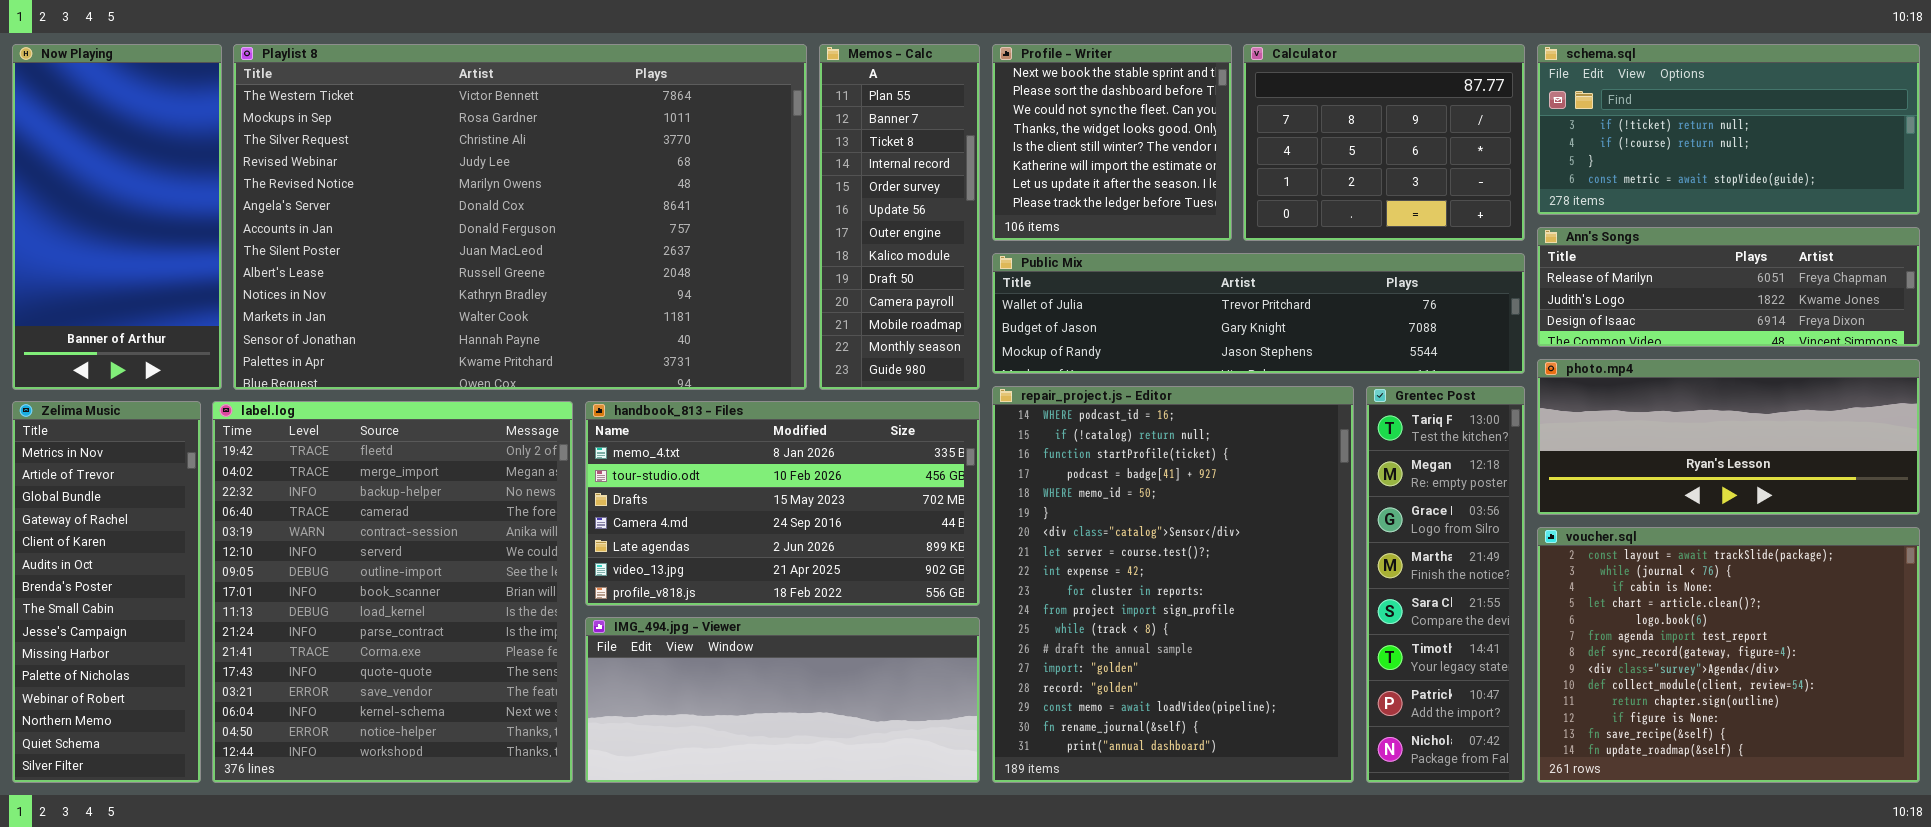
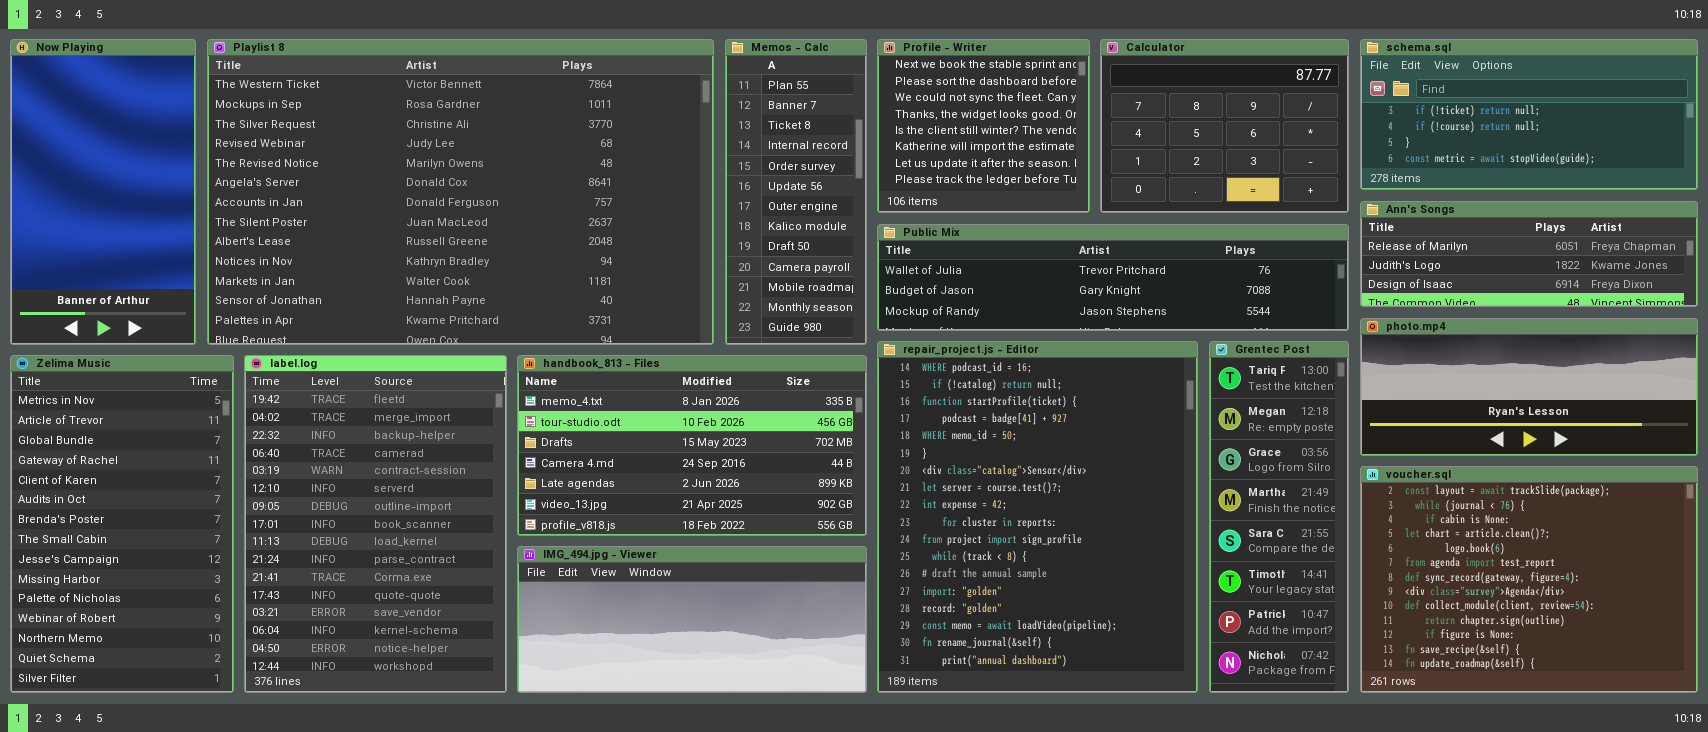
Zelima Music: [12,401,201,783] -> [10,355,234,693], resized
label.log: [212,401,573,783] -> [244,355,507,693], resized

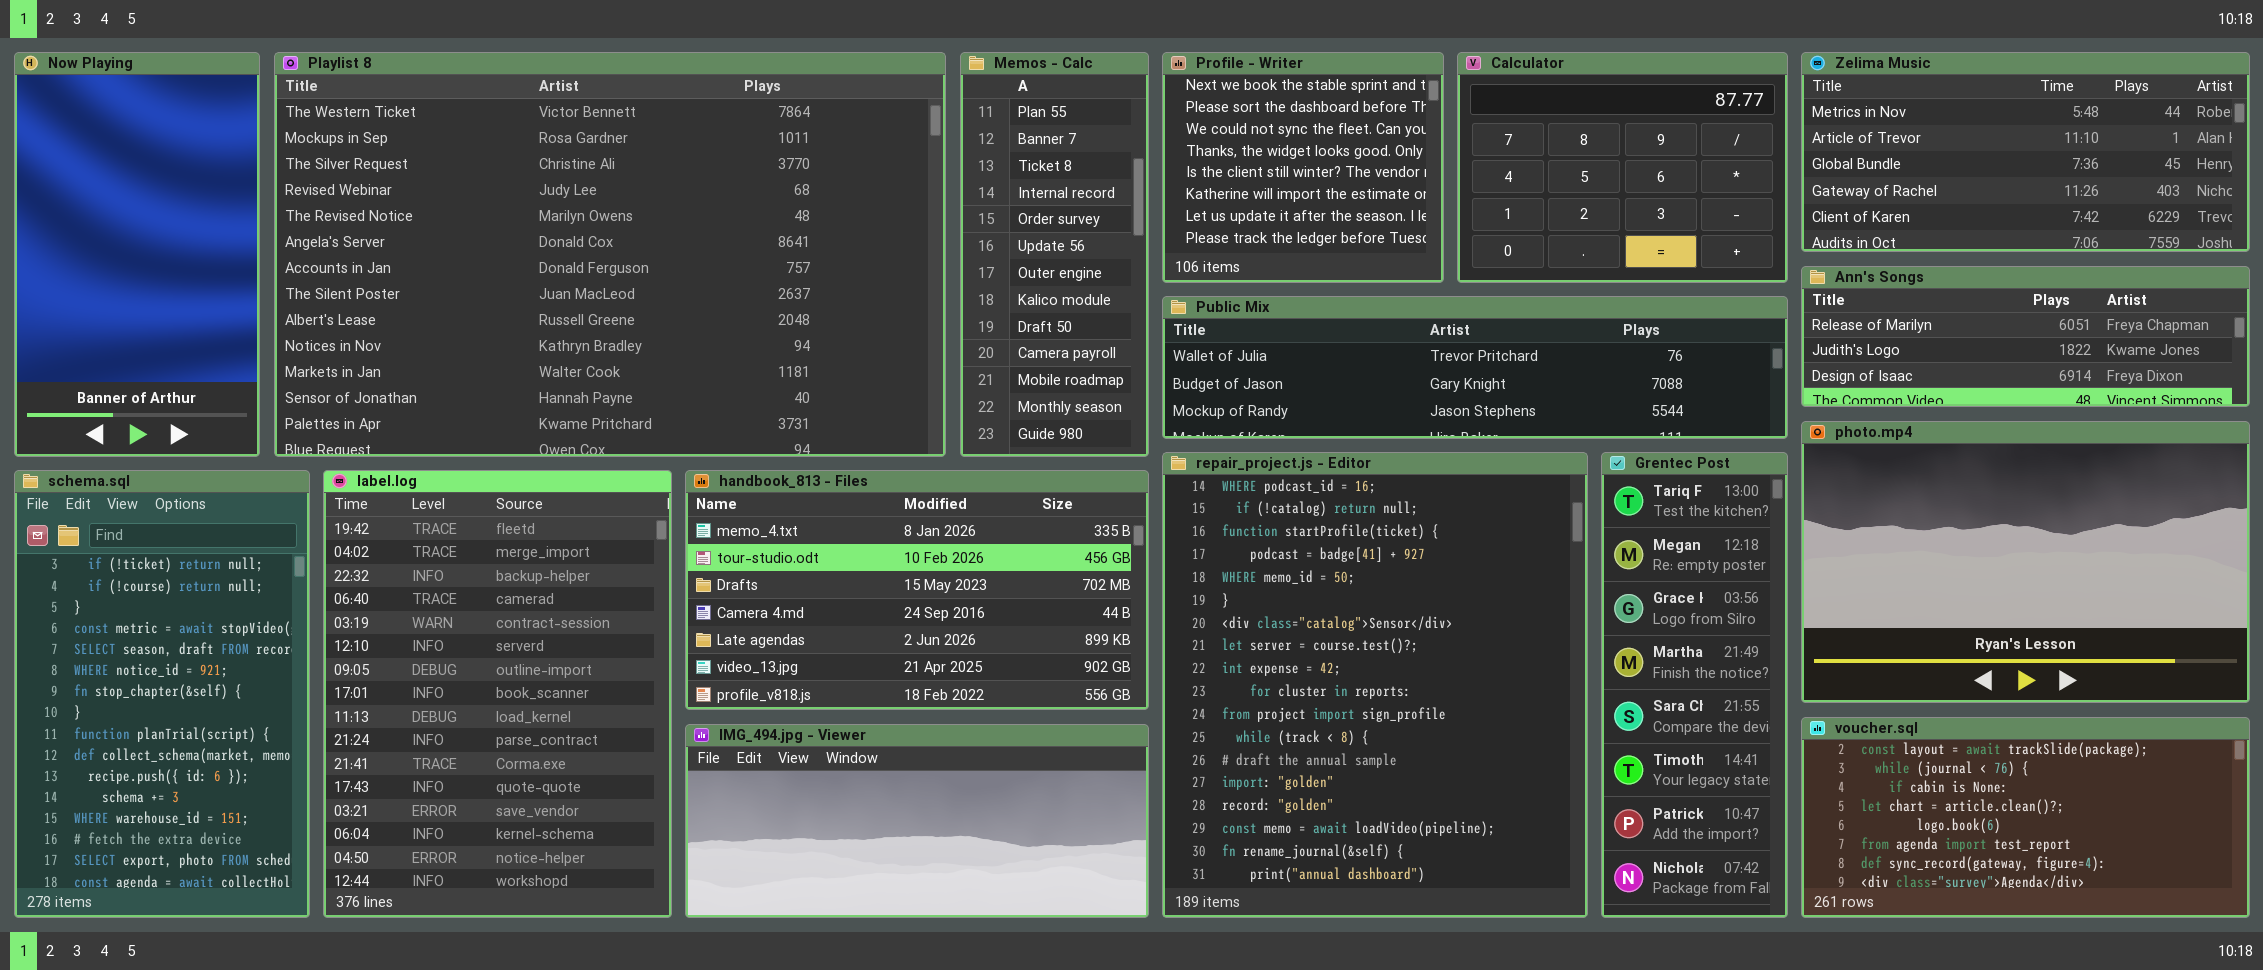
schema.sql: [1360,39,1698,190] -> [14,470,310,918], moved, resized
photo.mp4: [1360,318,1698,456] -> [1801,421,2250,703], resized
Zelima Music: [10,355,234,693] -> [1801,52,2250,252], moved, resized
voucher.sql: [1360,466,1698,693] -> [1801,717,2250,918], resized

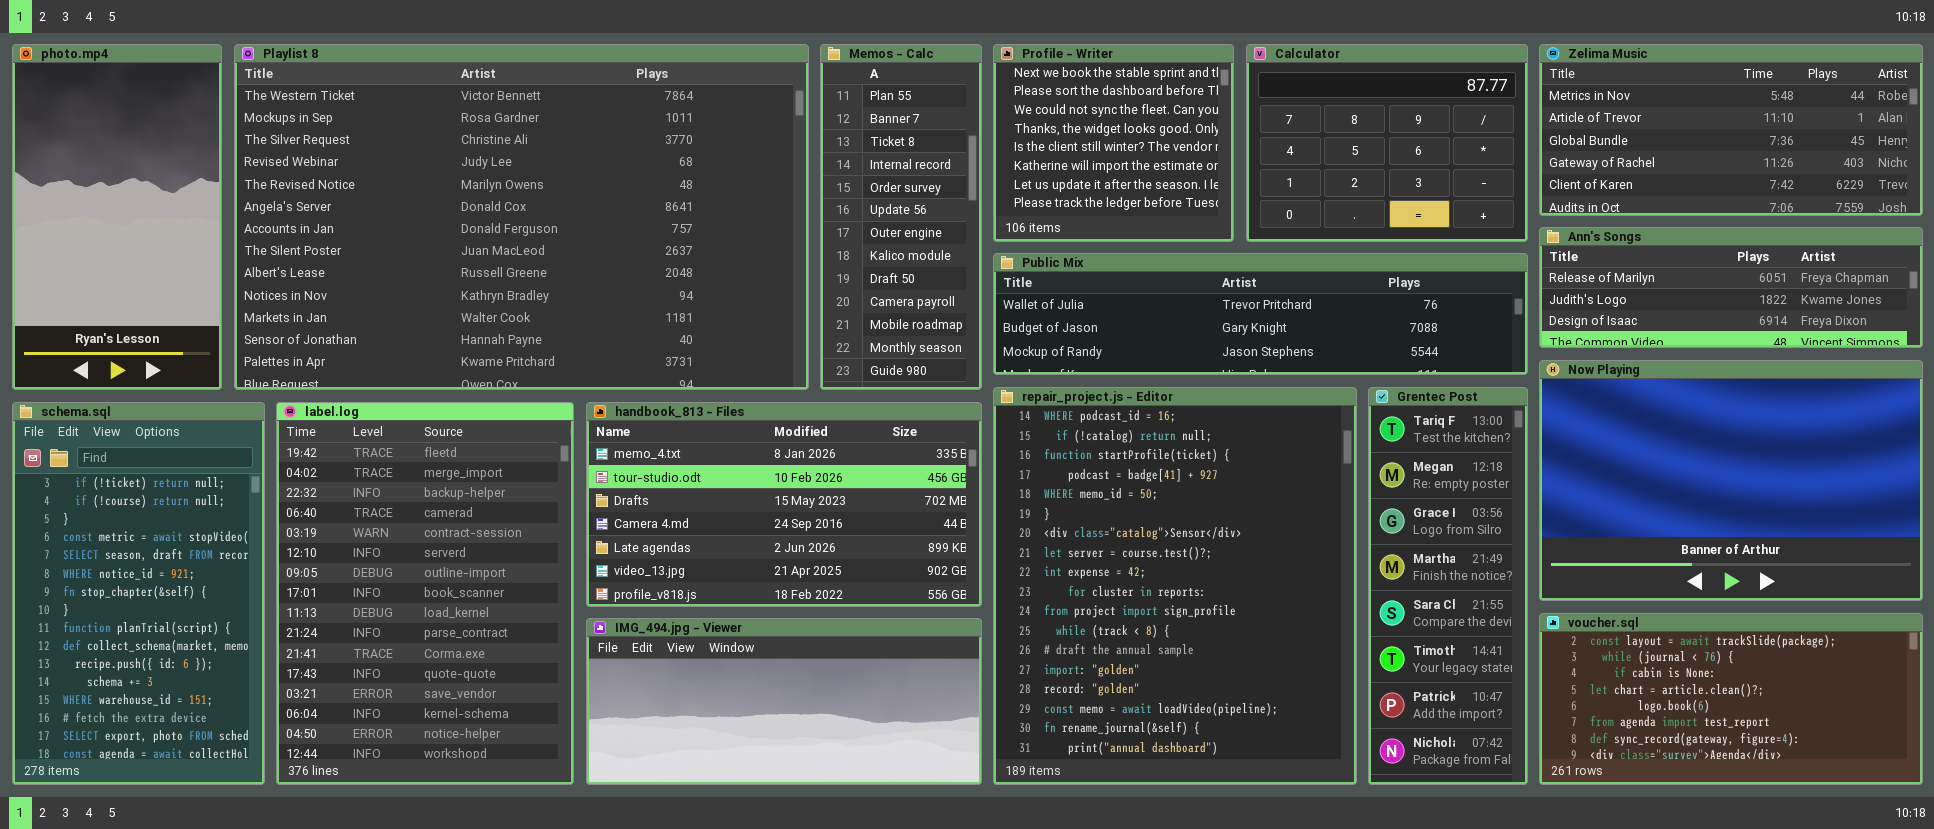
Now Playing: [14,52,260,457] -> [1539,360,1923,601], moved, resized
photo.mp4: [1801,421,2250,703] -> [12,44,222,390], moved, resized

